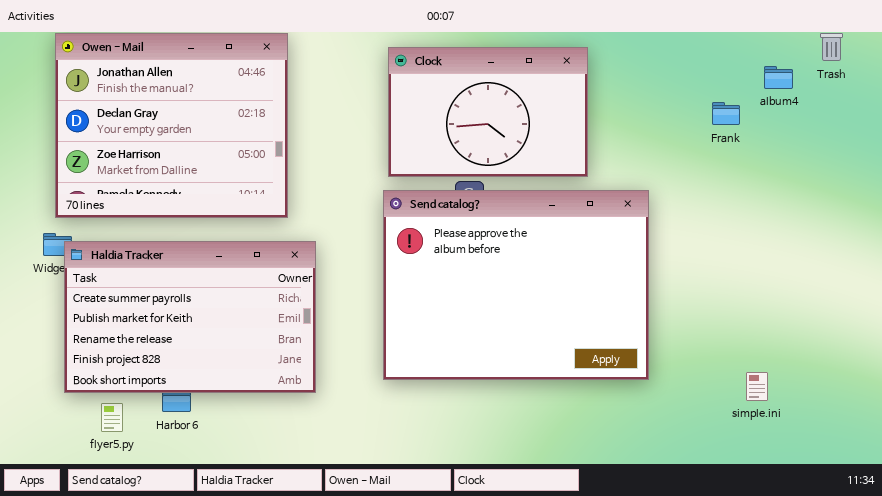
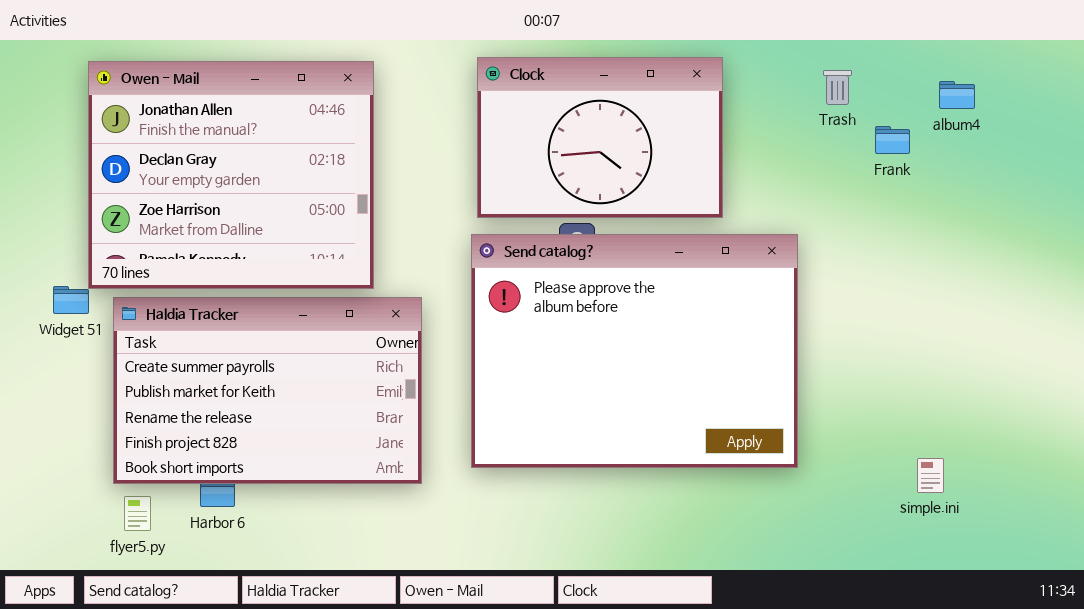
Owen - Mail: [55,33,288,218] -> [88,61,374,289], moved
Trash: [820,33,843,61] -> [823,70,852,105], moved
Haldia Tracker: [64,241,316,393] -> [113,297,422,484], moved

